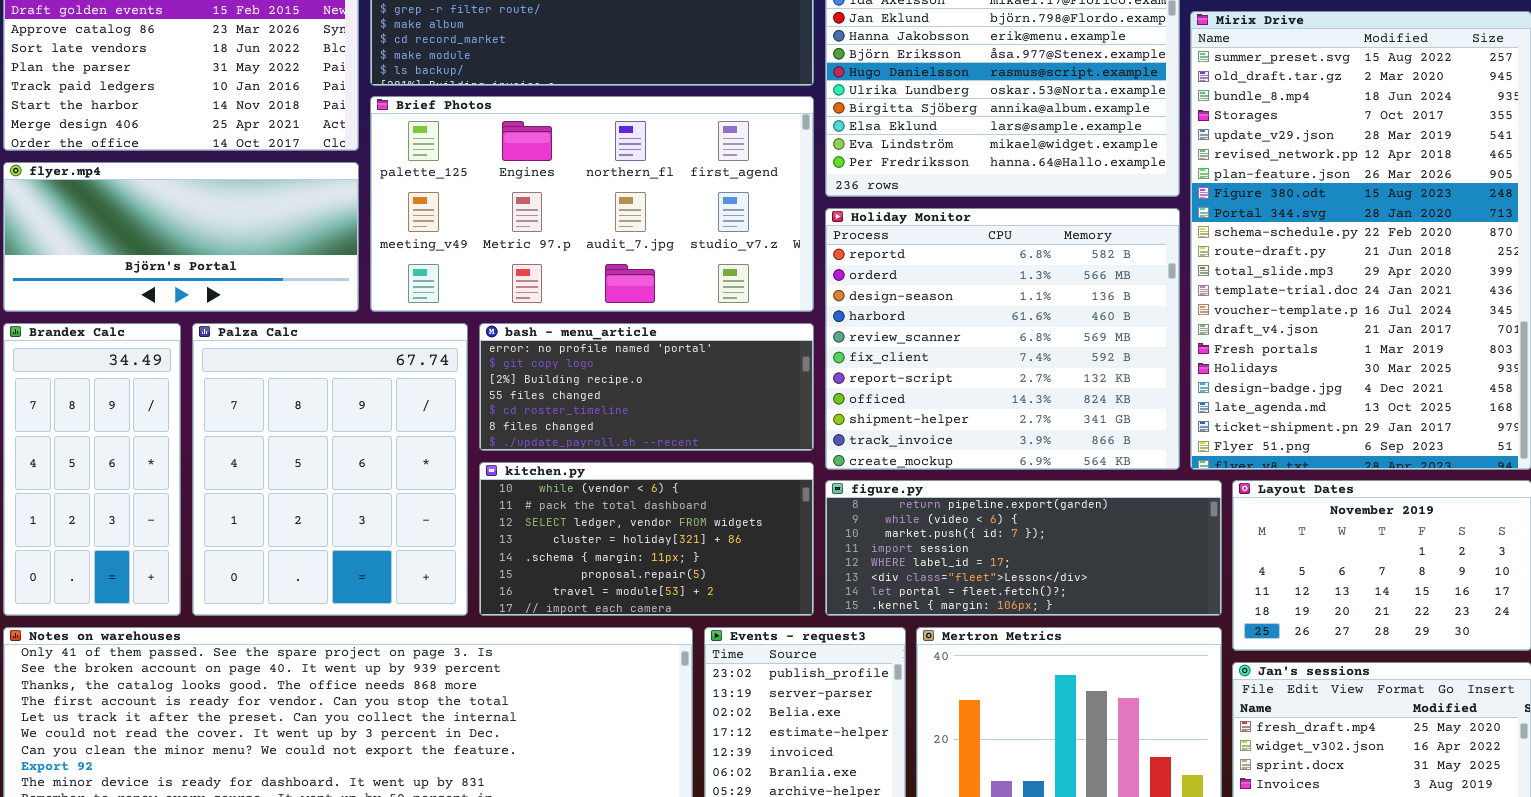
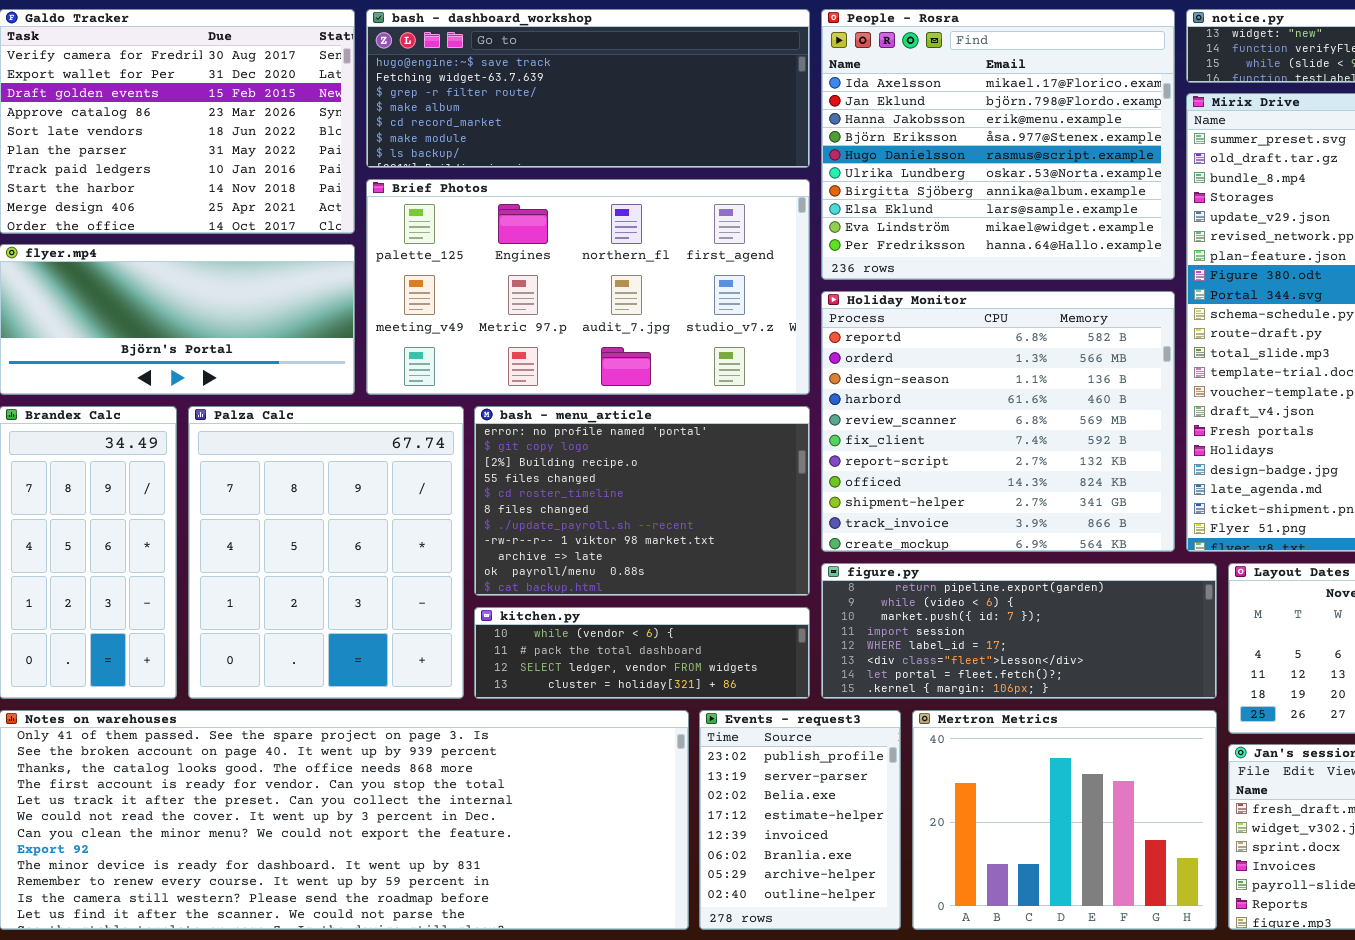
bash - menu_article: [479,323,814,451] -> [474,406,810,596], resized
kitchen.py: [479,462,814,616] -> [474,607,810,699], resized

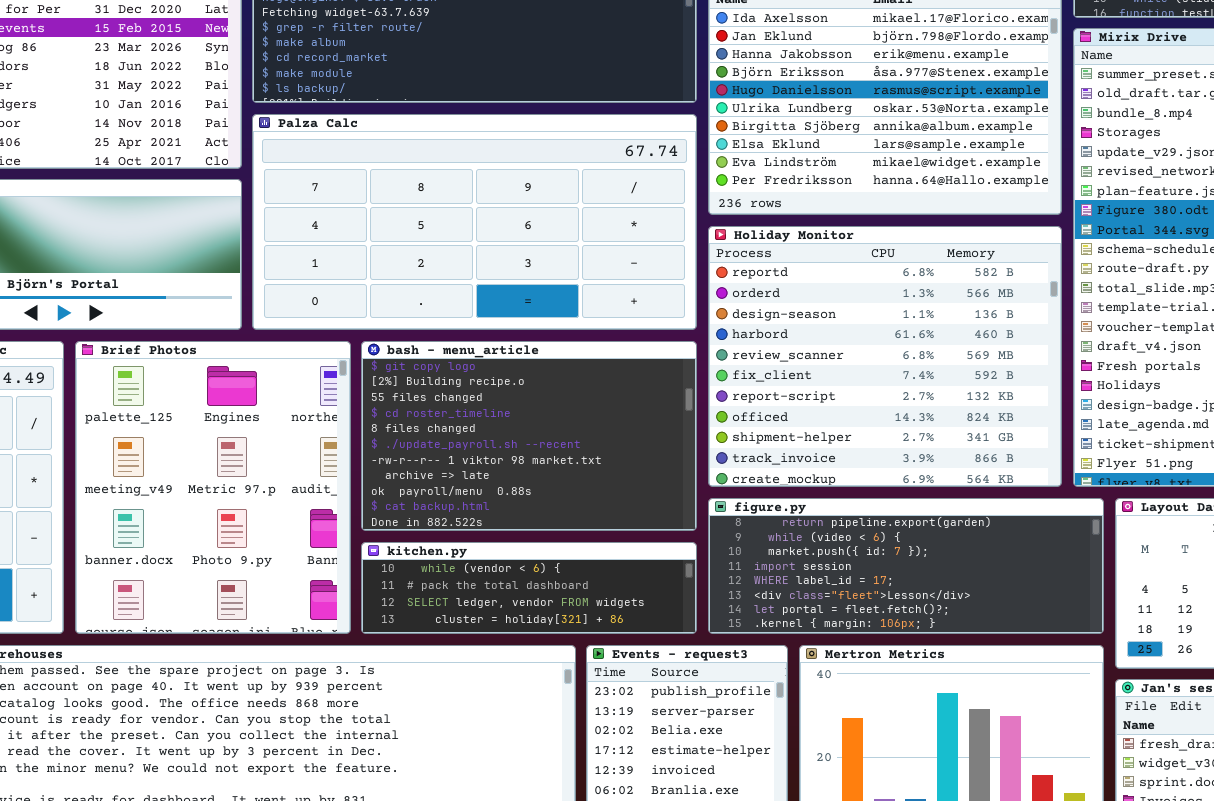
Brief Photos: [366,179,810,395] -> [75,341,351,634], moved, resized
Palza Calc: [188,406,464,699] -> [252,114,697,330], moved, resized
bash - menu_article: [474,406,810,596] -> [361,341,697,531], scrolled down 1 row

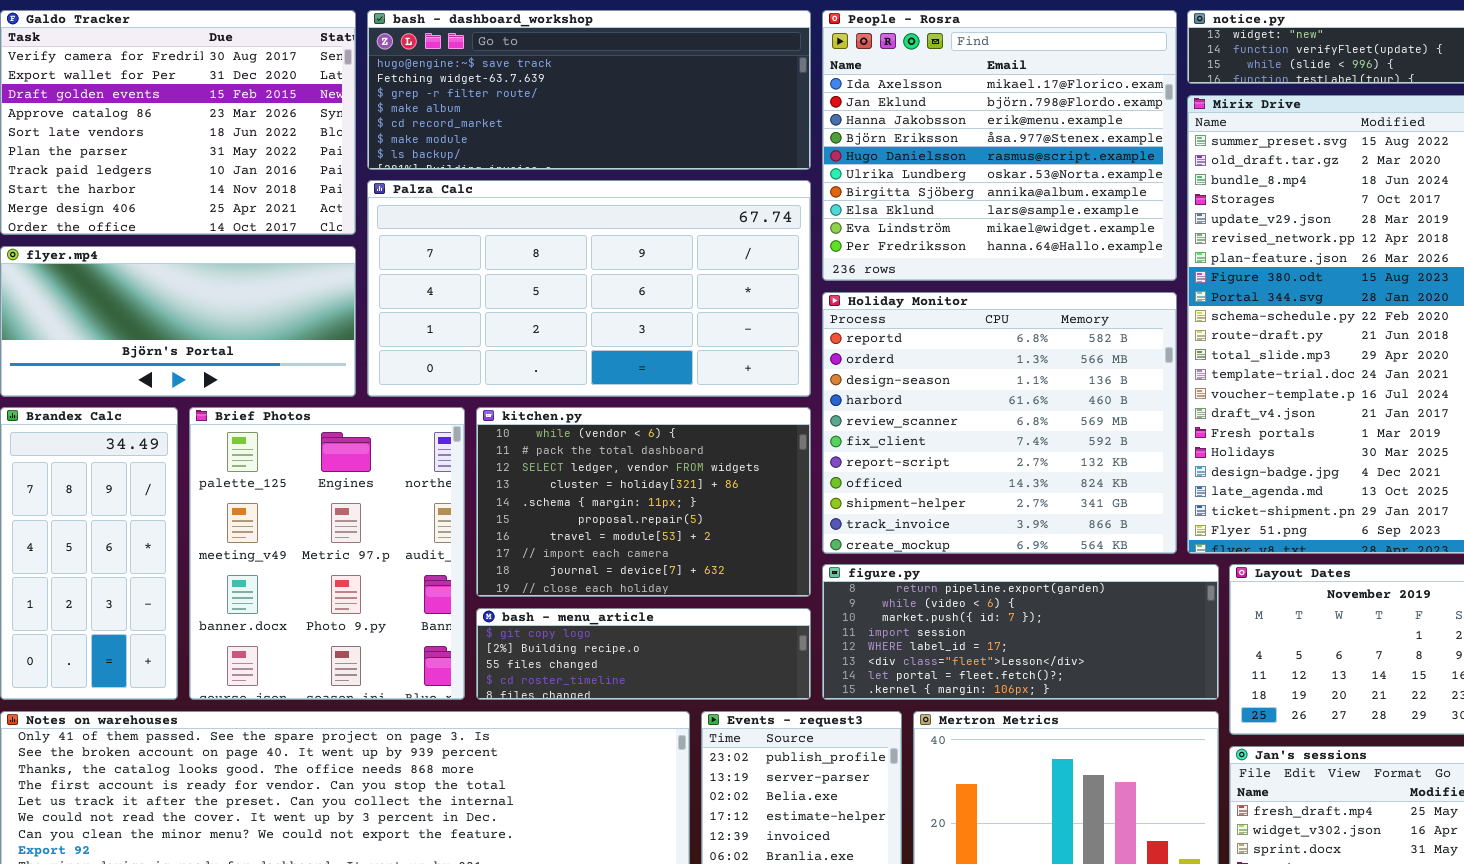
bash - menu_article: [361,341,697,531] -> [476,608,811,700], moved, resized
kitchen.py: [361,542,697,634] -> [476,407,811,597], moved, resized

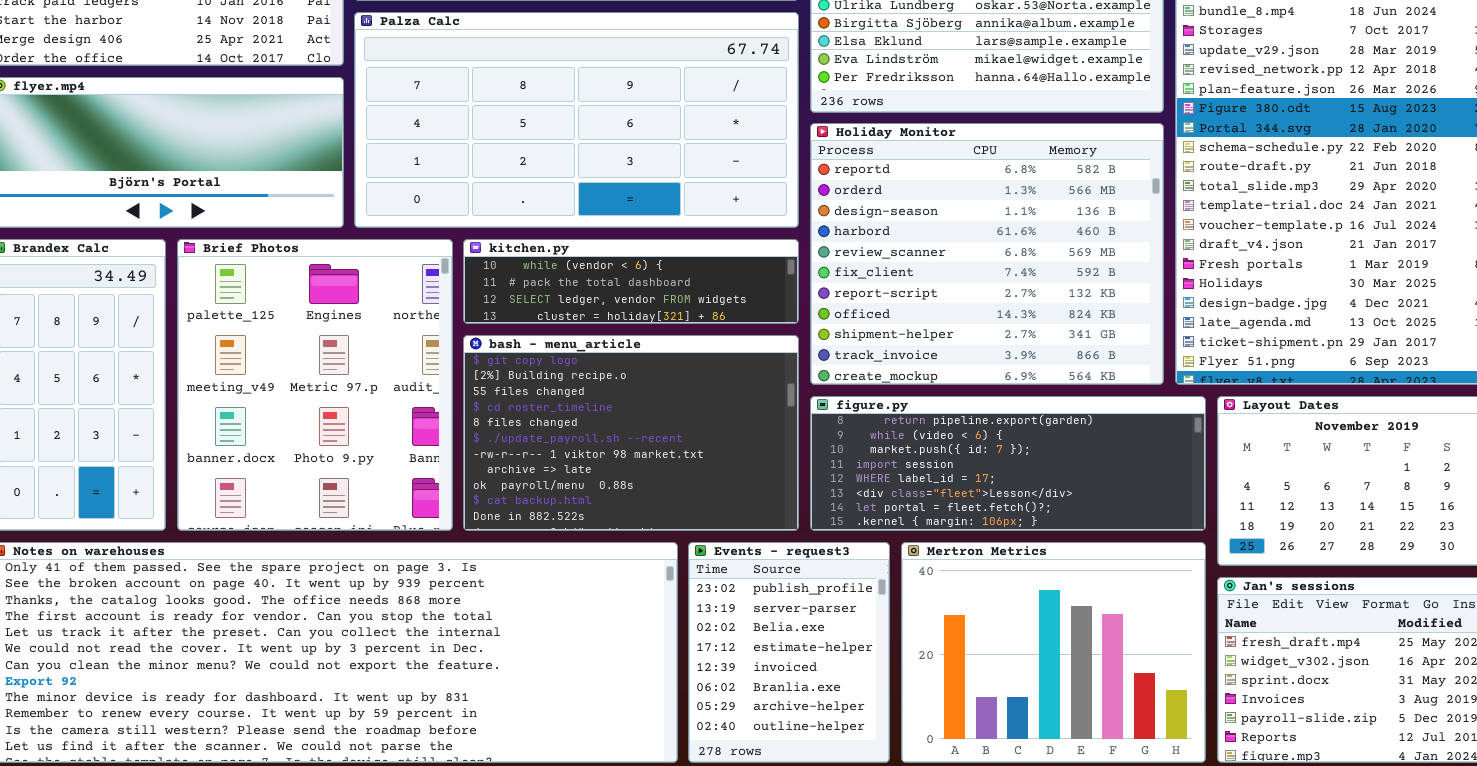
kitchen.py: [476,407,811,597] -> [463,239,799,324], resized
bash - menu_article: [476,608,811,700] -> [463,335,799,531], resized

